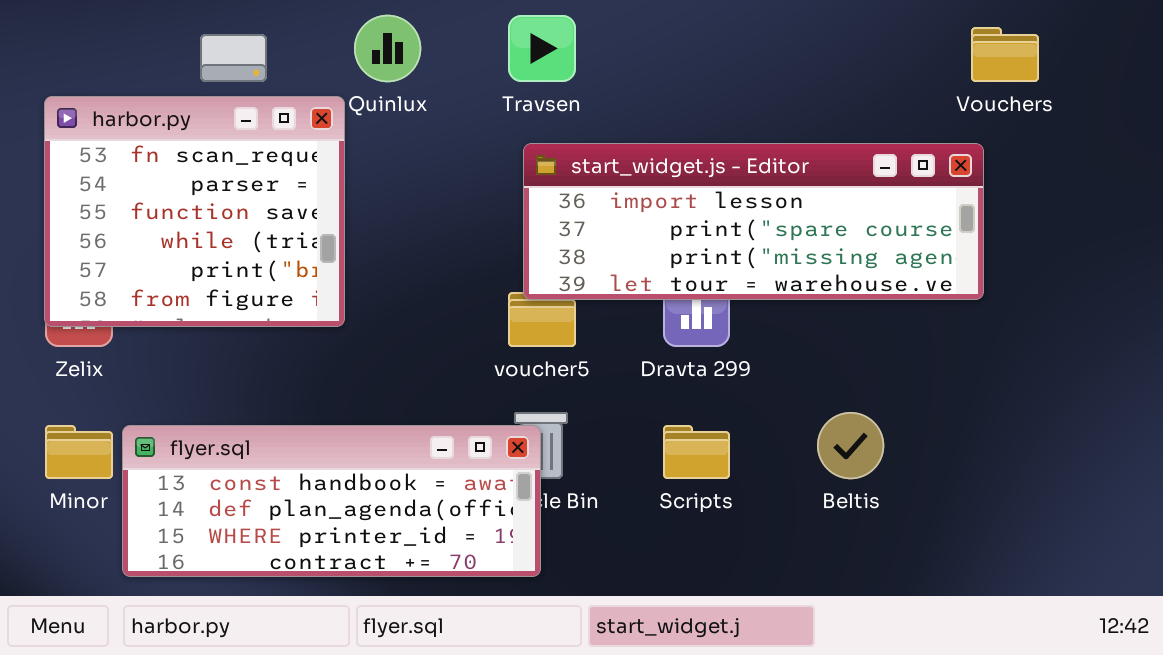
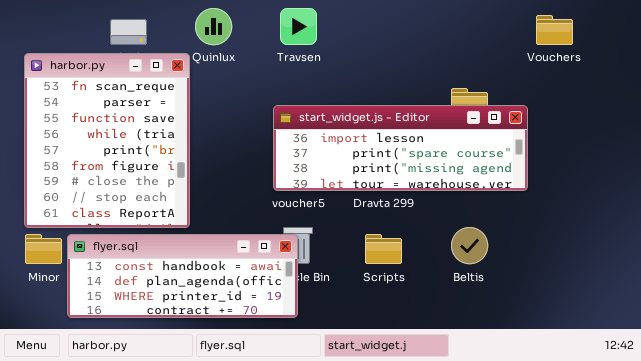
harbor.py: [44,96,345,327] -> [24,53,190,228], resized
start_widget.js - Editor: [523,143,984,300] -> [273,105,528,191], moved

